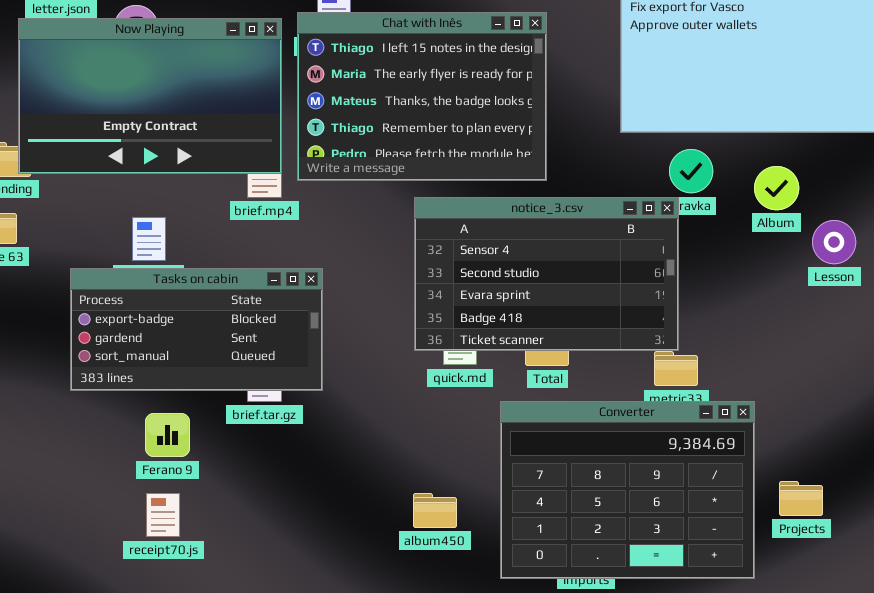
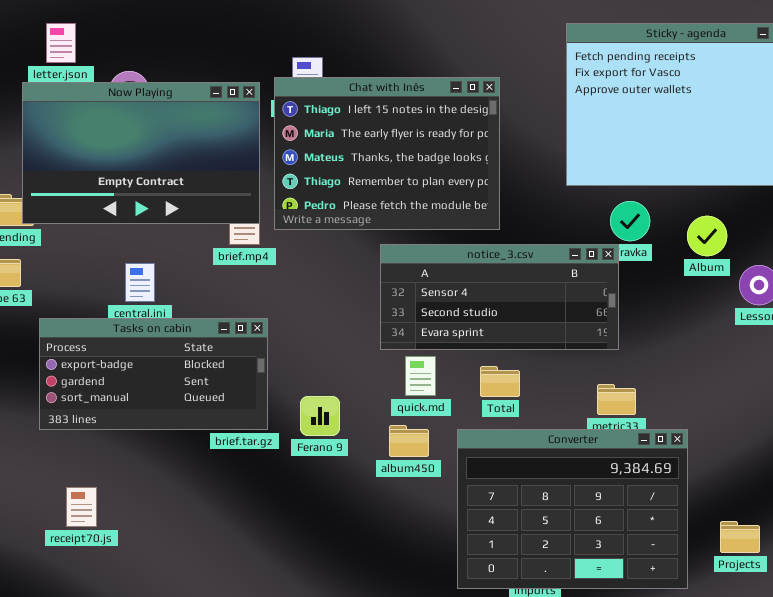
notice_3.csv: [414,197,679,351] -> [380,244,619,350], resized
Tasks on cabin: [70,268,323,391] -> [39,318,268,430], moved
Ferano 9: [145,413,190,457] -> [300,396,340,436], moved
Projects: [779,481,823,516] -> [720,521,760,553], moved
receipt70.js: [146,493,180,537] -> [66,487,97,527], moved
album450: [413,493,457,528] -> [389,425,429,457], moved

